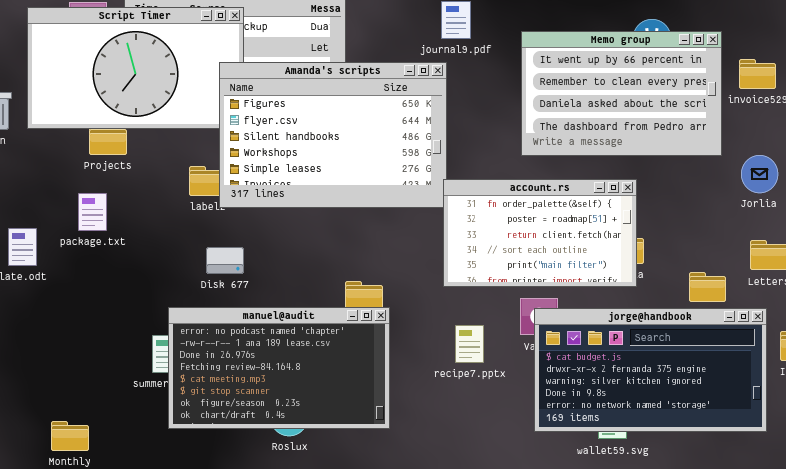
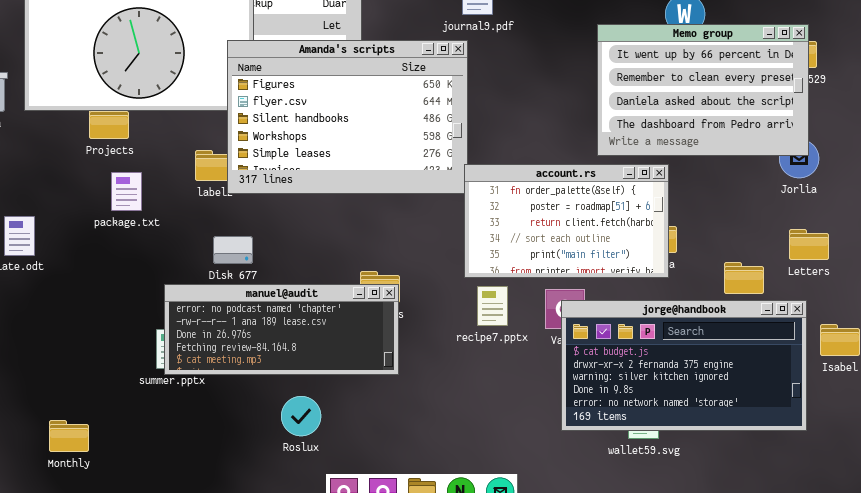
Memo group: [521,31,722,156] -> [597,24,809,156], moved
package.txt: [78,193,107,231] -> [111,172,142,211], moved
manuel@audit: [168,307,390,429] -> [164,284,399,375], moved, resized
recipe7.pptx: [455,325,484,363] -> [477,286,508,326], moved

